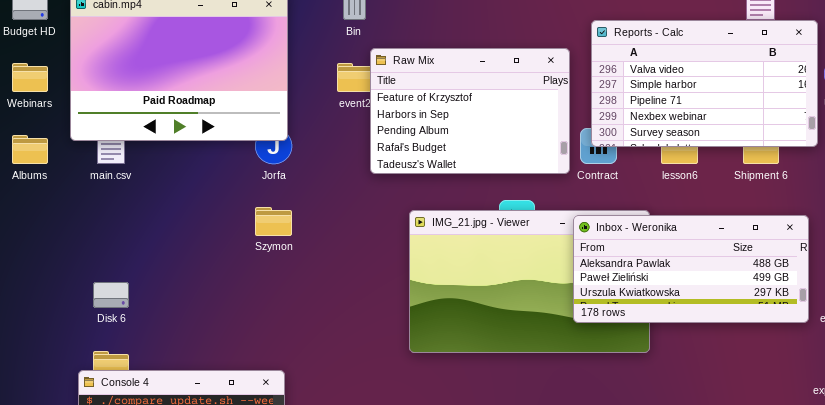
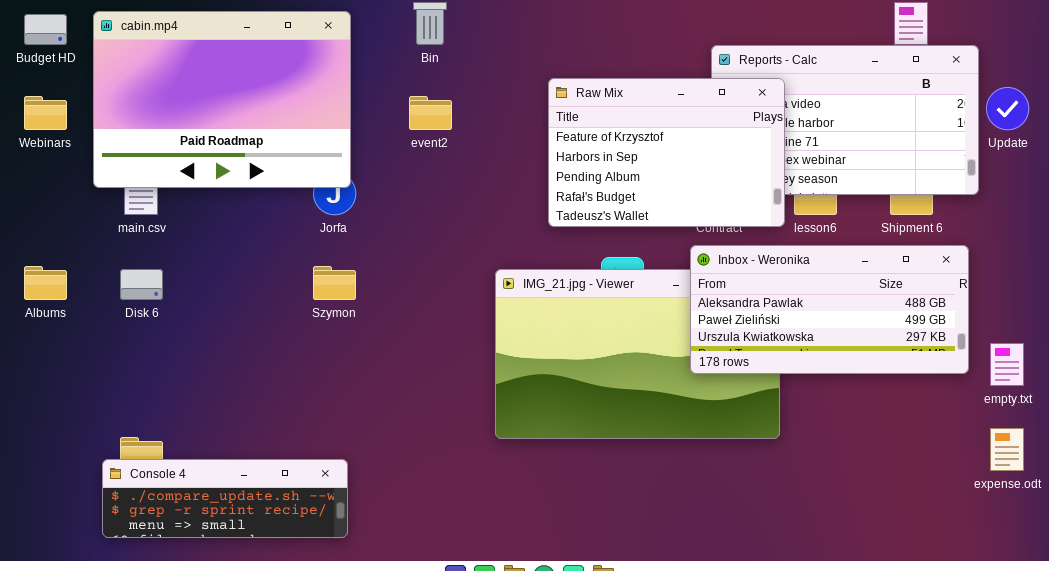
Raw Mix: [370,48,570,174] -> [548,78,785,227], moved
Albums: [12,135,48,164] -> [24,266,67,300], moved
Inbox - Weronika: [573,215,809,323] -> [690,245,969,374], moved
Disk 6: [93,282,129,308] -> [120,269,163,300], moved

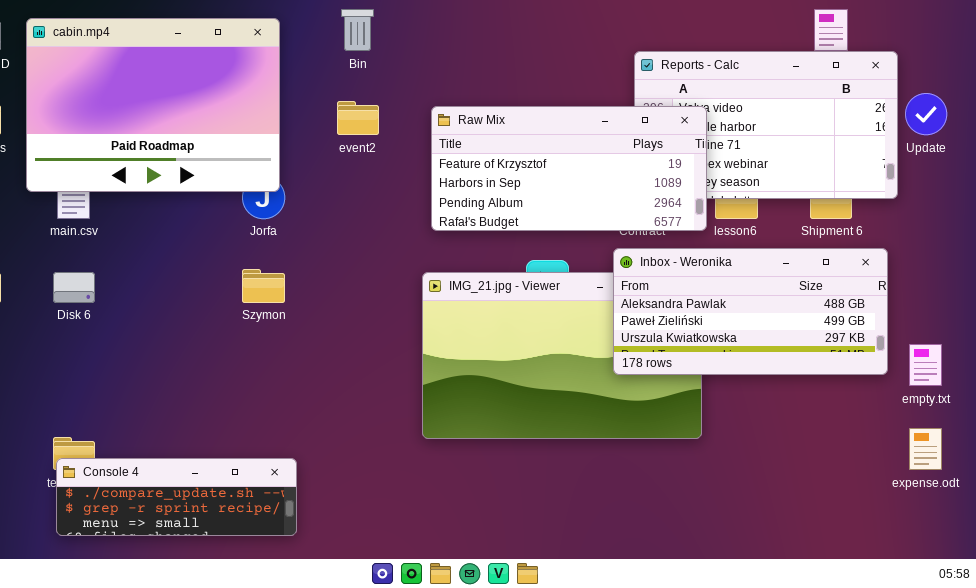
Raw Mix: [548,78,785,227] -> [431,106,707,231], resized
Console 4: [102,459,348,538] -> [56,458,297,536], moved

